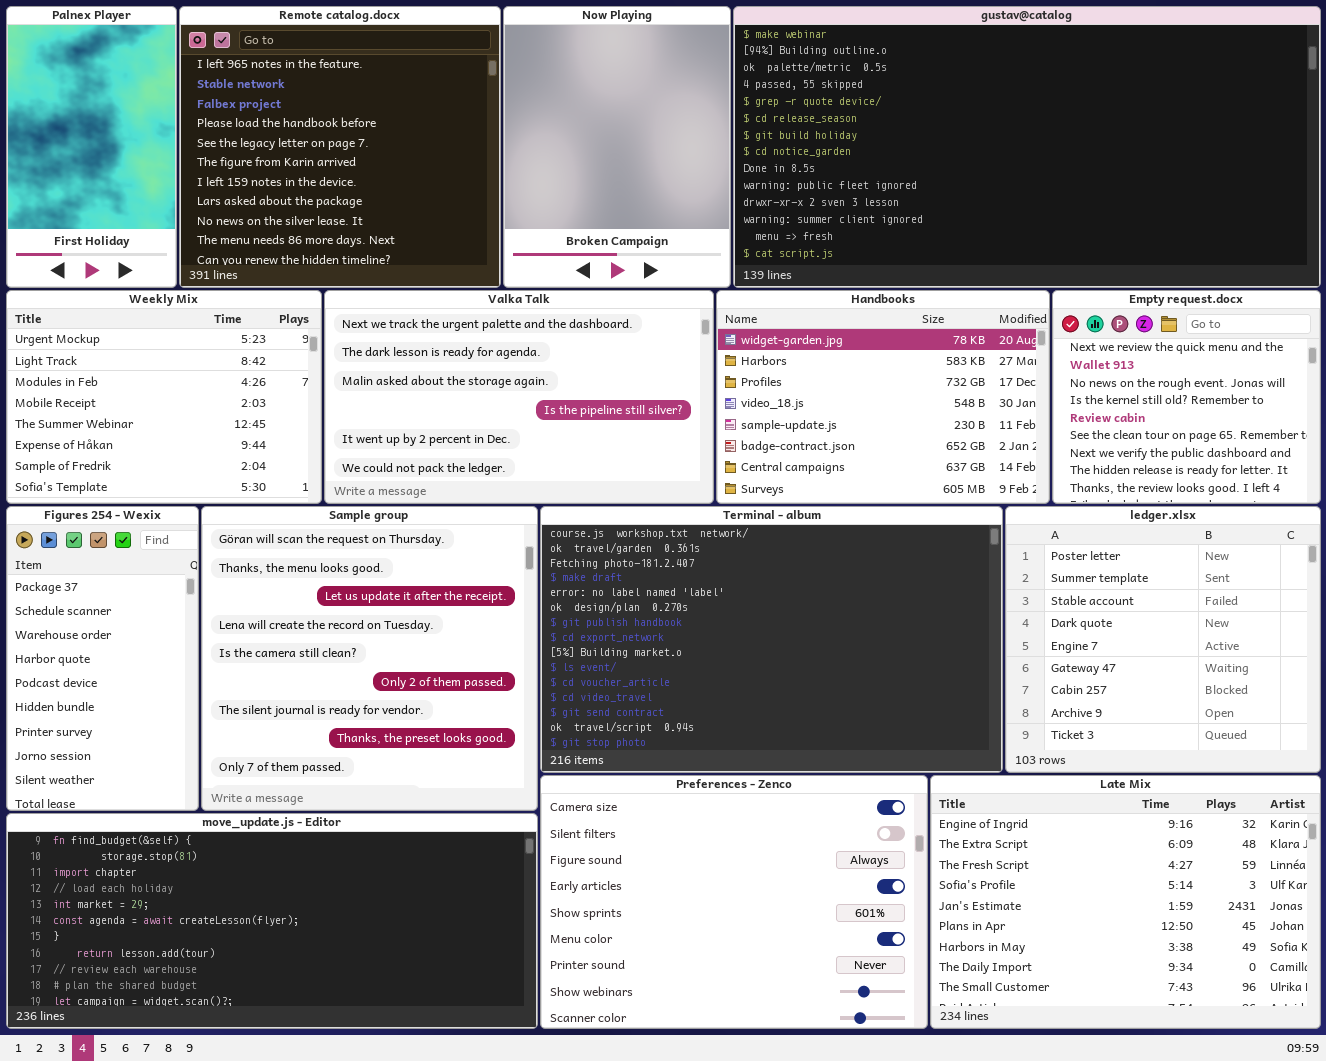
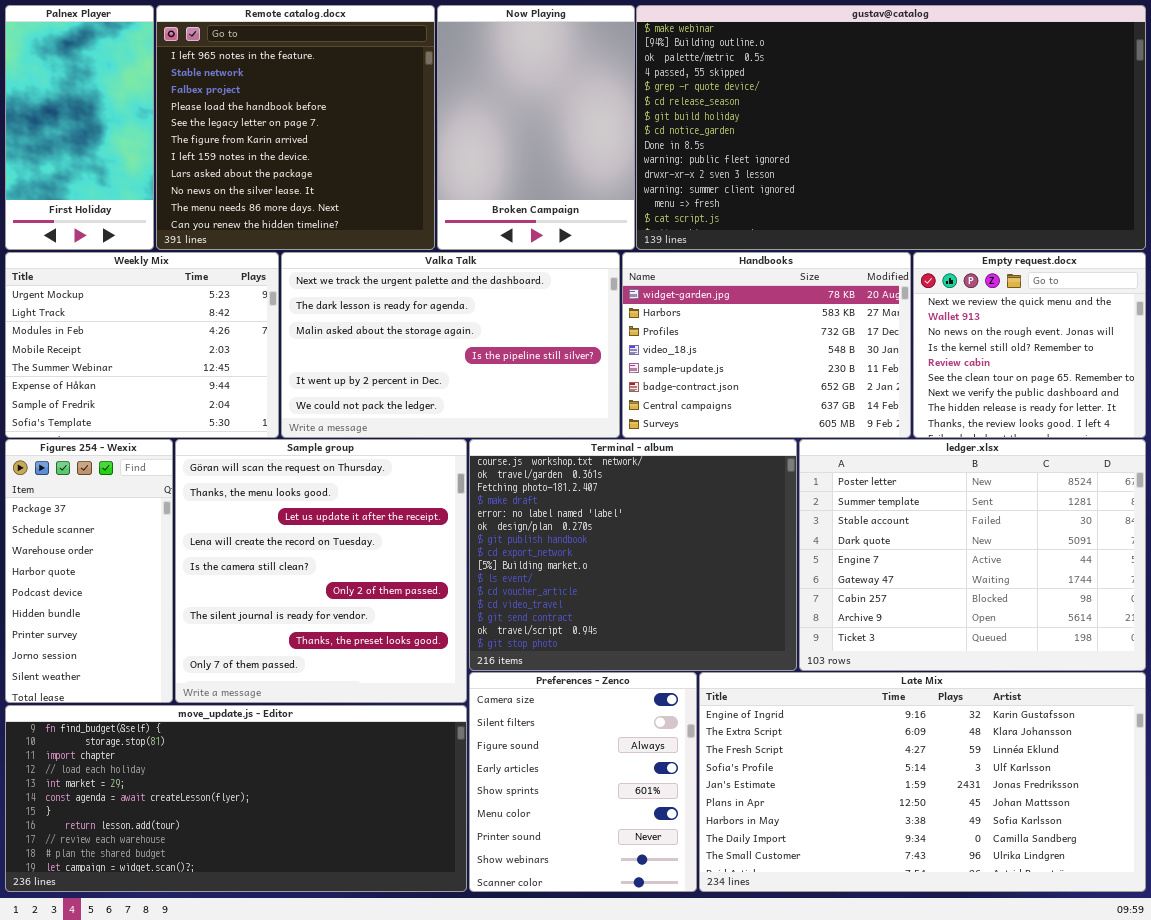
Terminal - album: [540,506,1003,773] -> [469,439,797,671], resized
ledger.xlsx: [1005,506,1321,773] -> [799,439,1146,671], resized
Preferences - Zenco: [540,775,928,1029] -> [469,672,697,892], resized
Late Mix: [930,775,1321,1029] -> [699,672,1146,892], resized

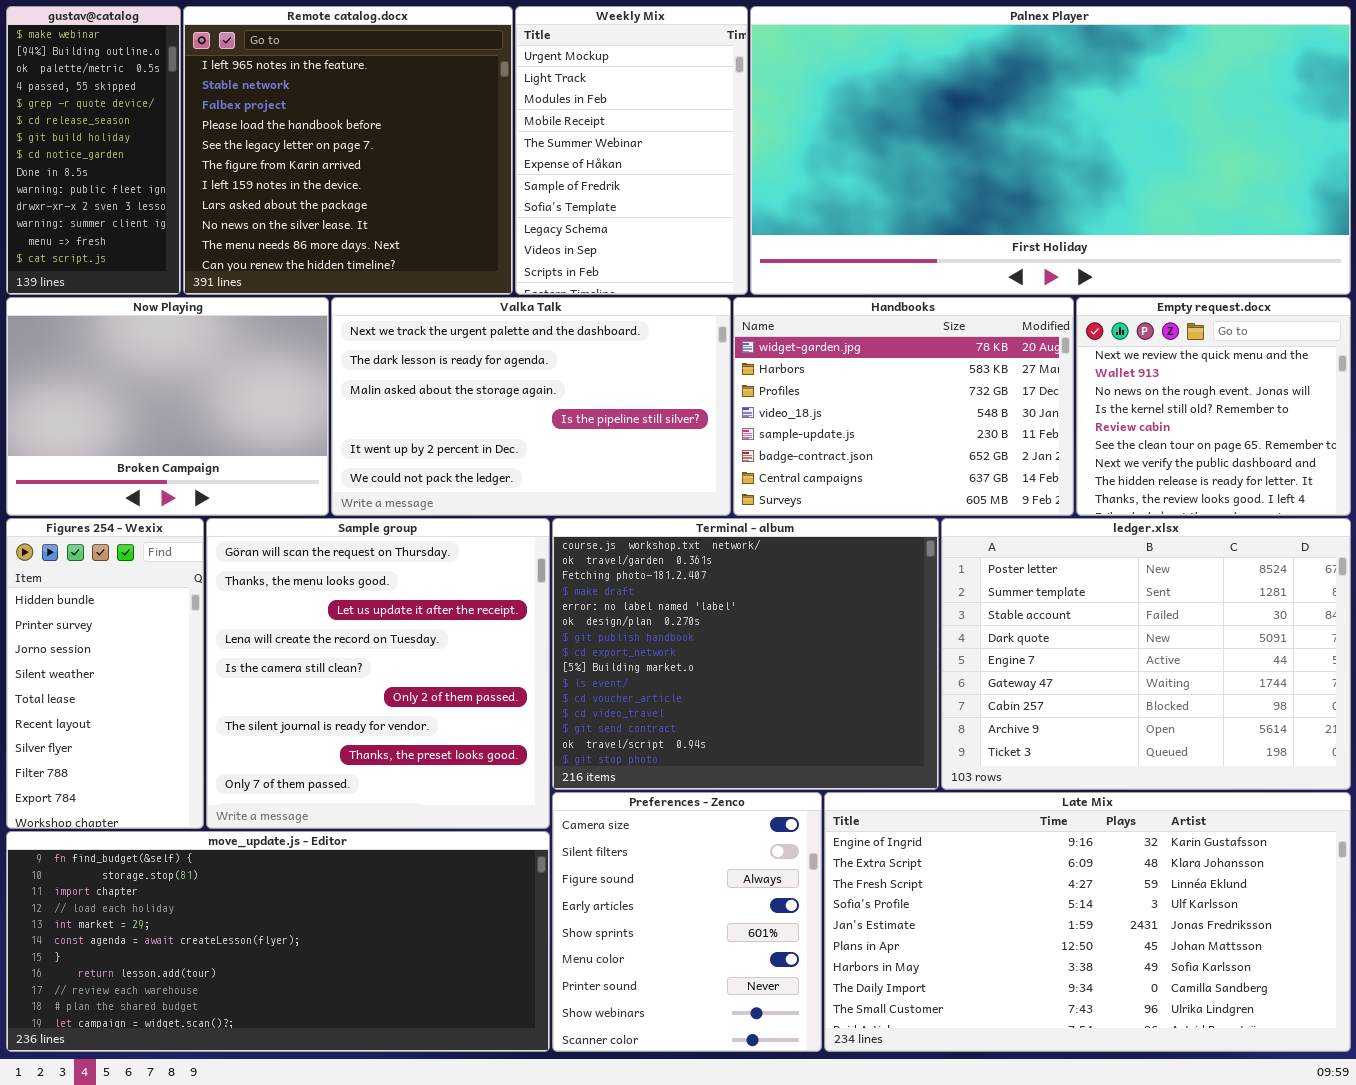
Palnex Player: [5,5,154,250] -> [750,6,1351,295], moved, resized
Now Playing: [437,5,635,250] -> [6,297,329,516], moved, resized
gustav@catalog: [636,5,1146,250] -> [6,6,181,295], moved, resized
Weekly Mix: [5,252,279,438] -> [515,6,748,295], moved, resized
Figures 254 - Wexix: [5,439,173,703] -> [6,518,204,829], scrolled down 5 rows

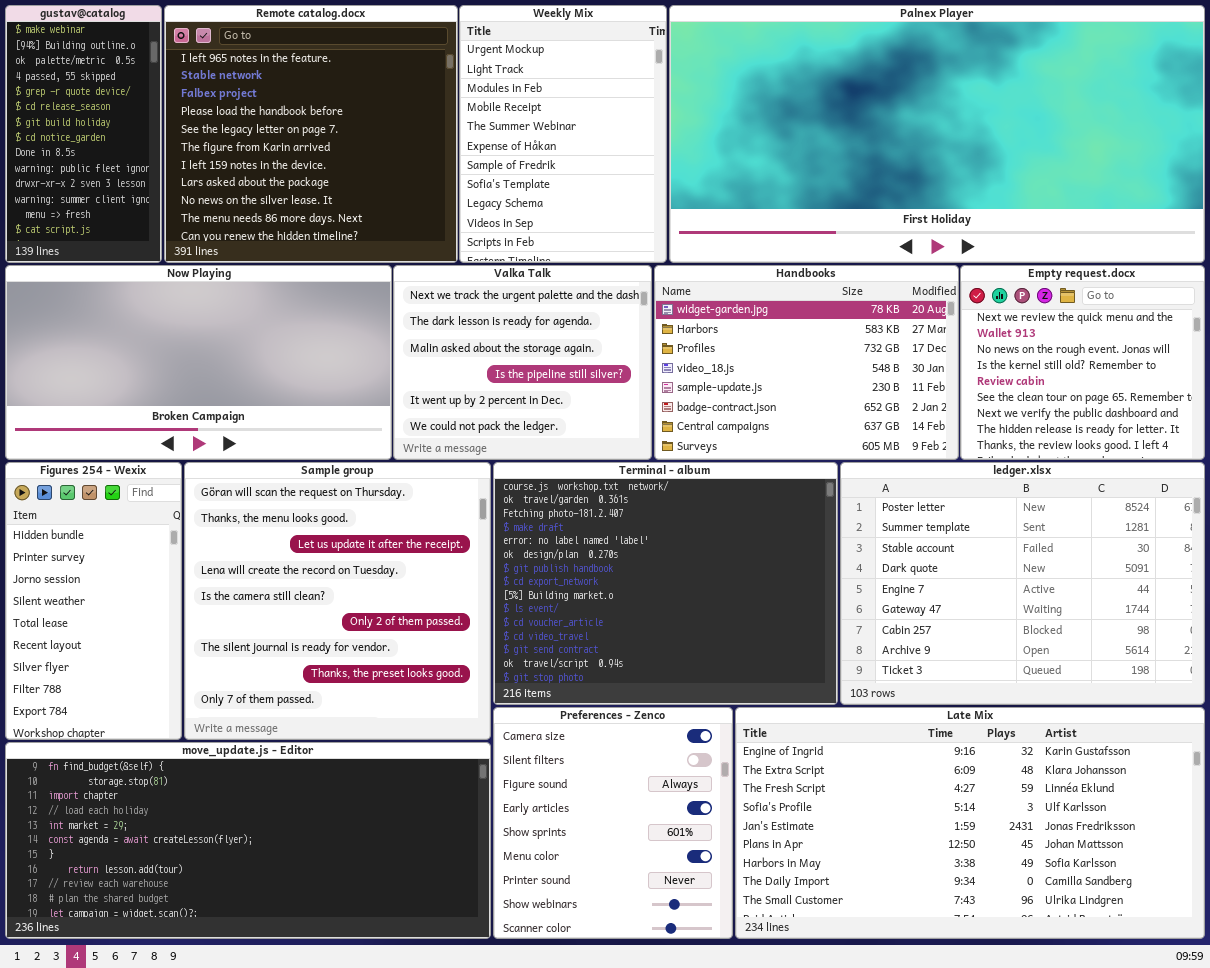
Now Playing: [6,297,329,516] -> [5,265,392,460], resized
Valka Talk: [331,297,731,516] -> [393,265,652,460], resized

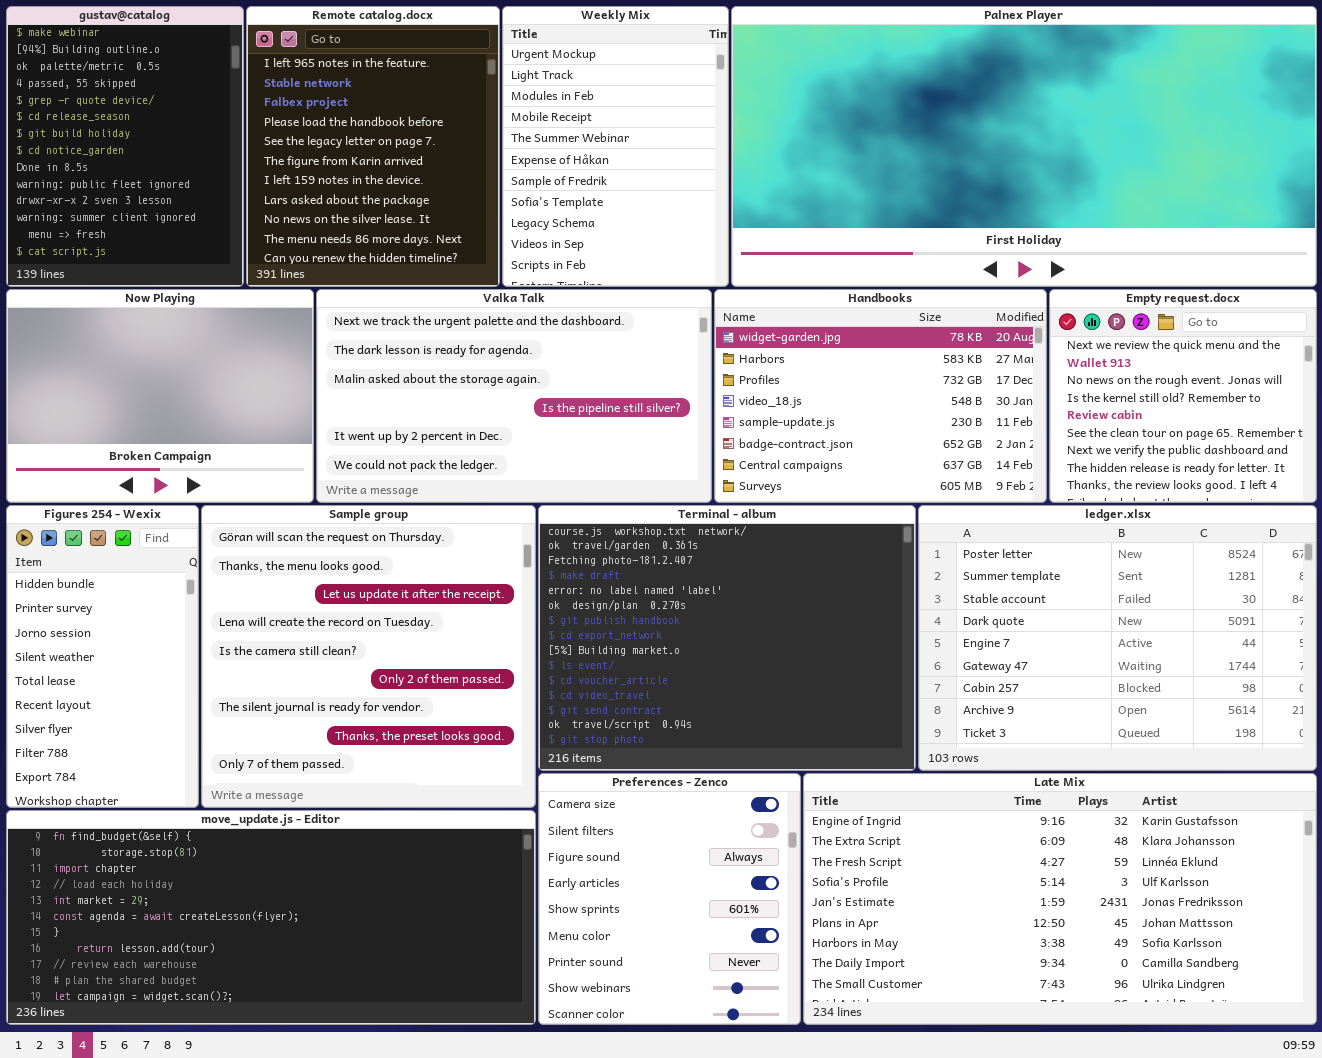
gustav@catalog: [5,5,162,263] -> [6,6,244,287], resized
Remote catalog.docx: [164,5,458,263] -> [246,6,500,287], resized
Now Playing: [5,265,392,460] -> [6,289,314,503], resized
Valka Talk: [393,265,652,460] -> [316,289,712,503], resized

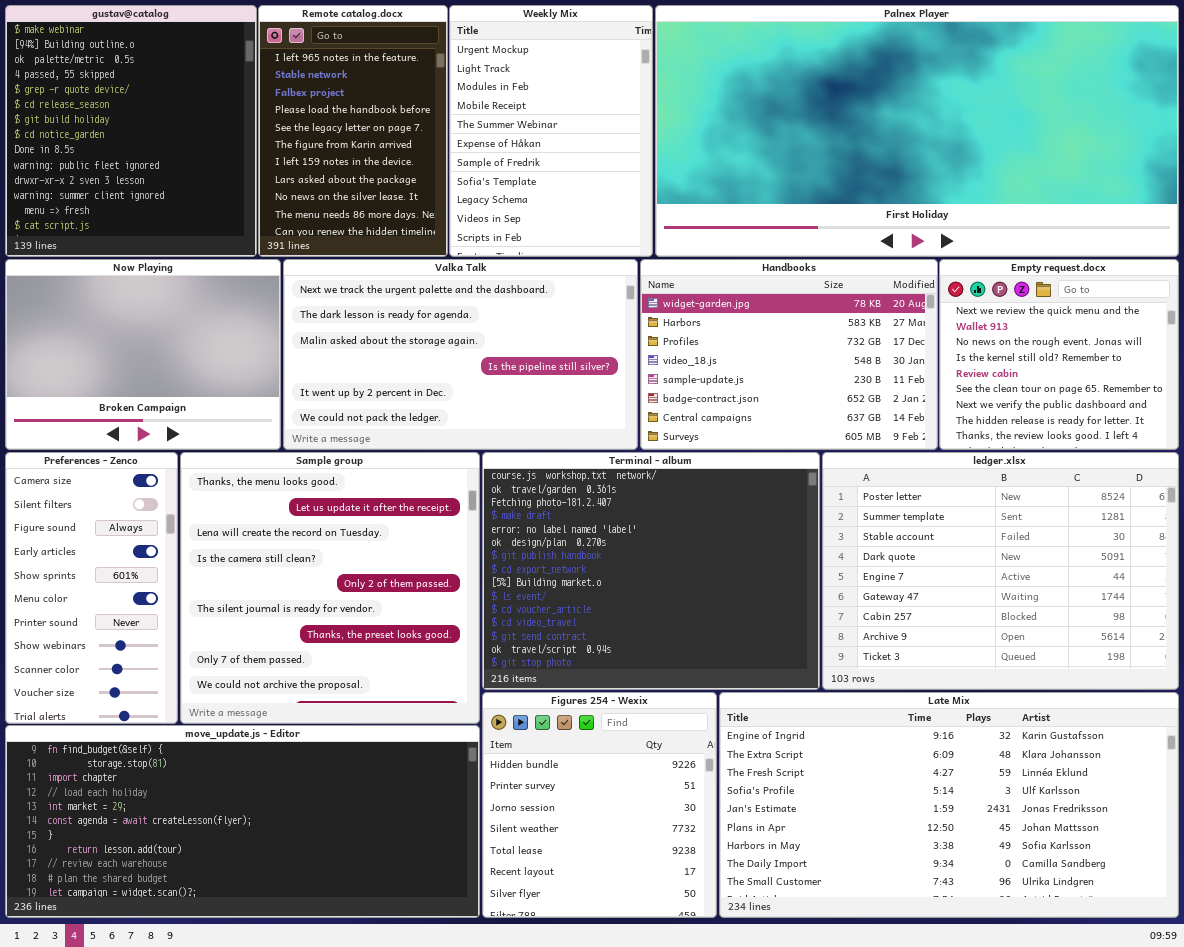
gustav@catalog: [6,6,244,287] -> [5,5,257,257], resized
Remote catalog.docx: [246,6,500,287] -> [258,5,448,257], resized
Figures 254 - Wexix: [6,505,199,808] -> [482,692,717,918], moved, resized
Sample group: [201,505,536,808] -> [180,452,480,724], scrolled down 1 row
Preferences - Zenco: [538,773,801,1025] -> [5,452,178,724], moved, resized

